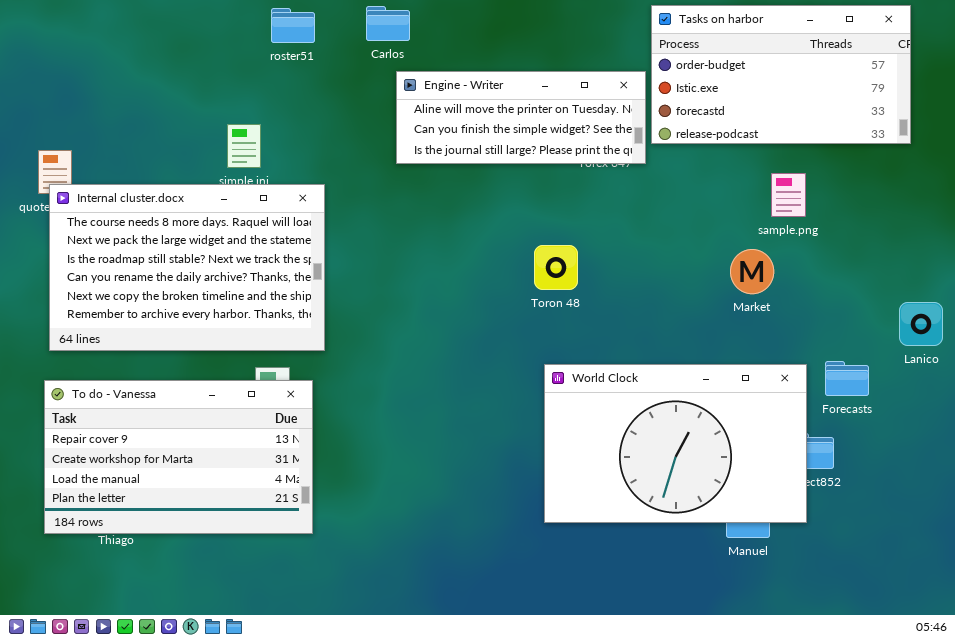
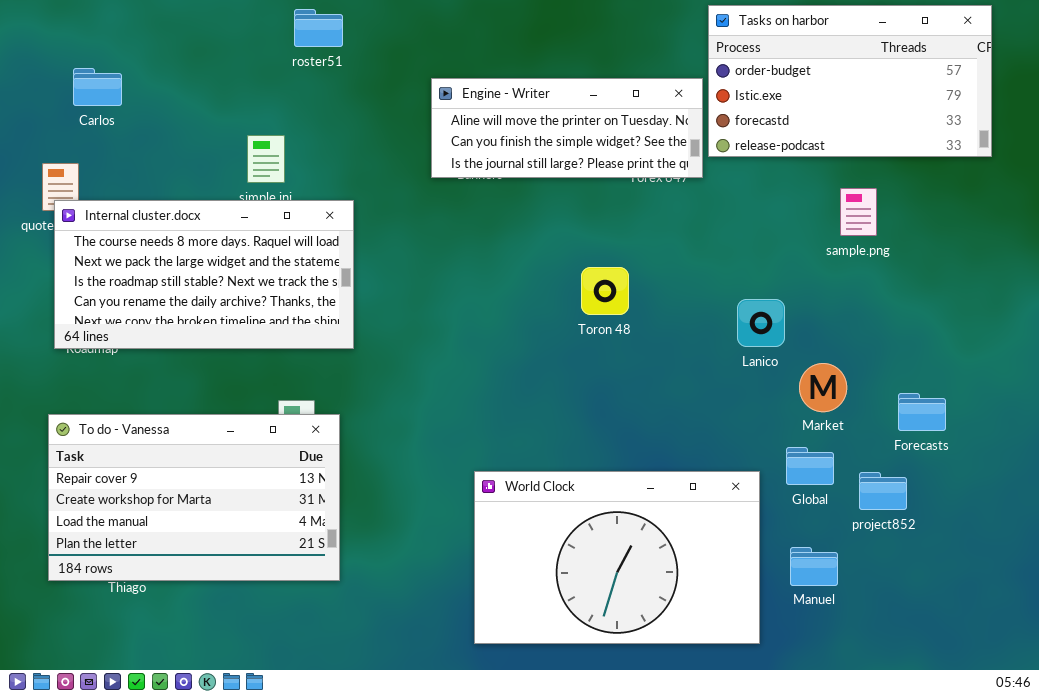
Carlos: [366,6,410,41] -> [73,68,122,106], moved
Internal cluster.docx: [49,184,325,351] -> [54,200,354,349], resized
Market: [730,249,774,294] -> [799,363,847,412], moved
Lanico: [899,302,943,346] -> [737,299,785,347], moved
World Clock: [544,364,807,523] -> [474,471,760,644], moved

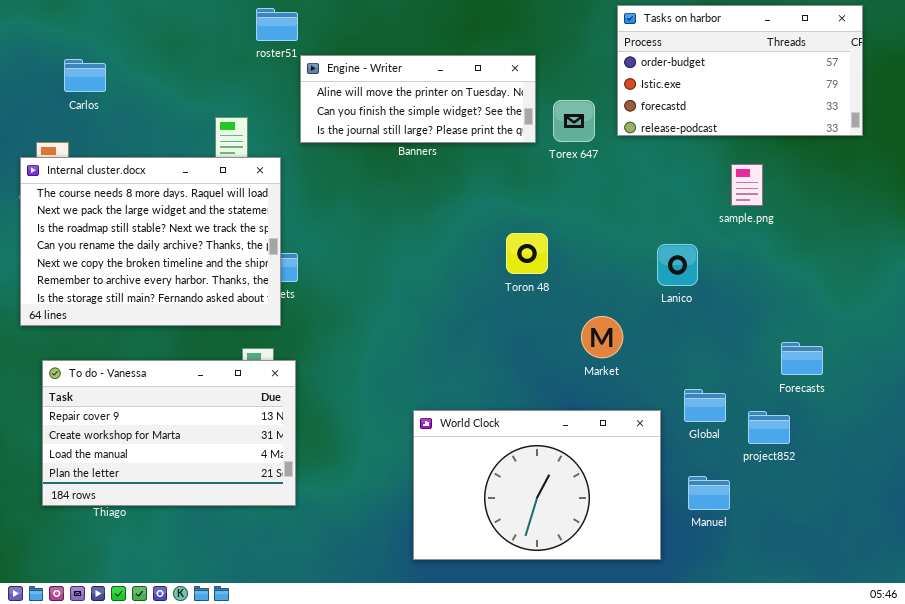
Engine - Writer: [431,78,703,178] -> [300,55,536,143], moved
Internal cluster.docx: [54,200,354,349] -> [20,157,281,326], moved, resized
Lanico: [737,299,785,347] -> [657,244,698,286], moved
Market: [799,363,847,412] -> [581,316,623,358], moved

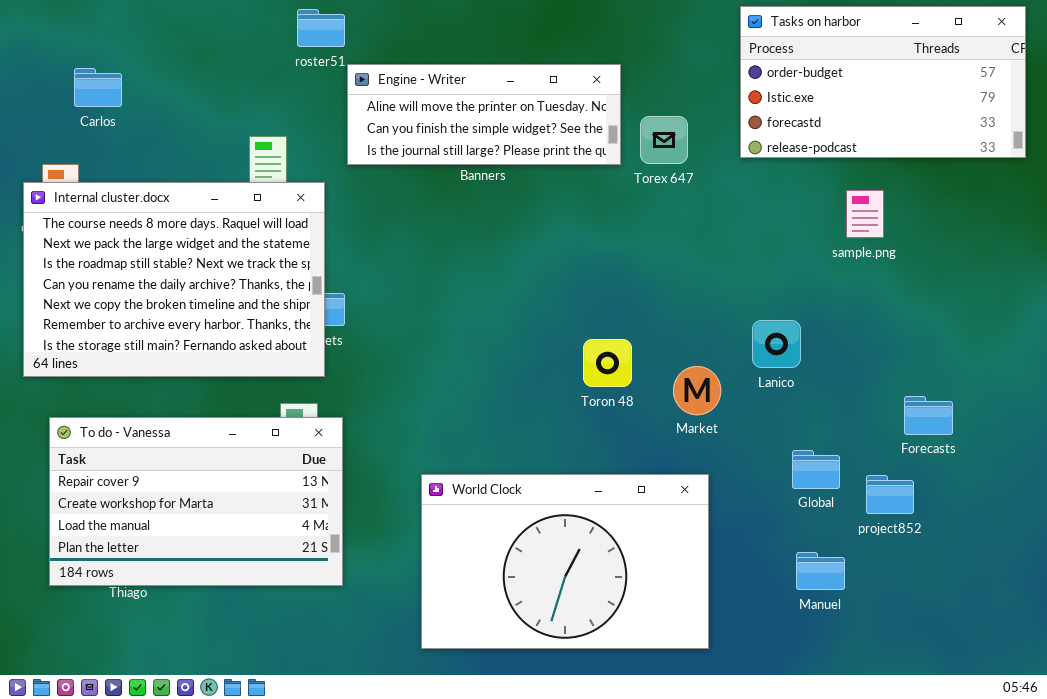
Tasks on harbor: [617,5,863,136] -> [740,6,1026,158], moved
Toron 48: [506,233,548,274] -> [583,339,632,387], moved
Lanico: [657,244,698,286] -> [752,320,801,368], moved
World Clock: [413,410,661,560] -> [421,474,709,649], moved

